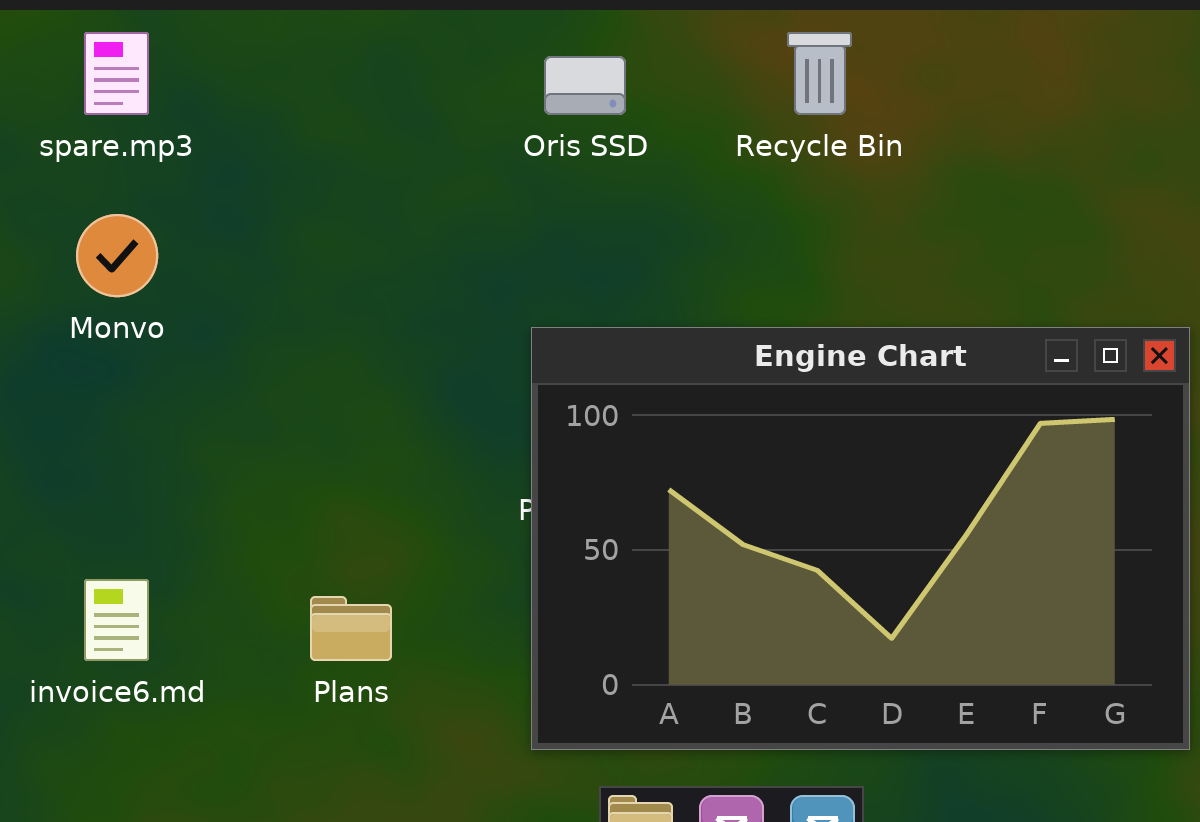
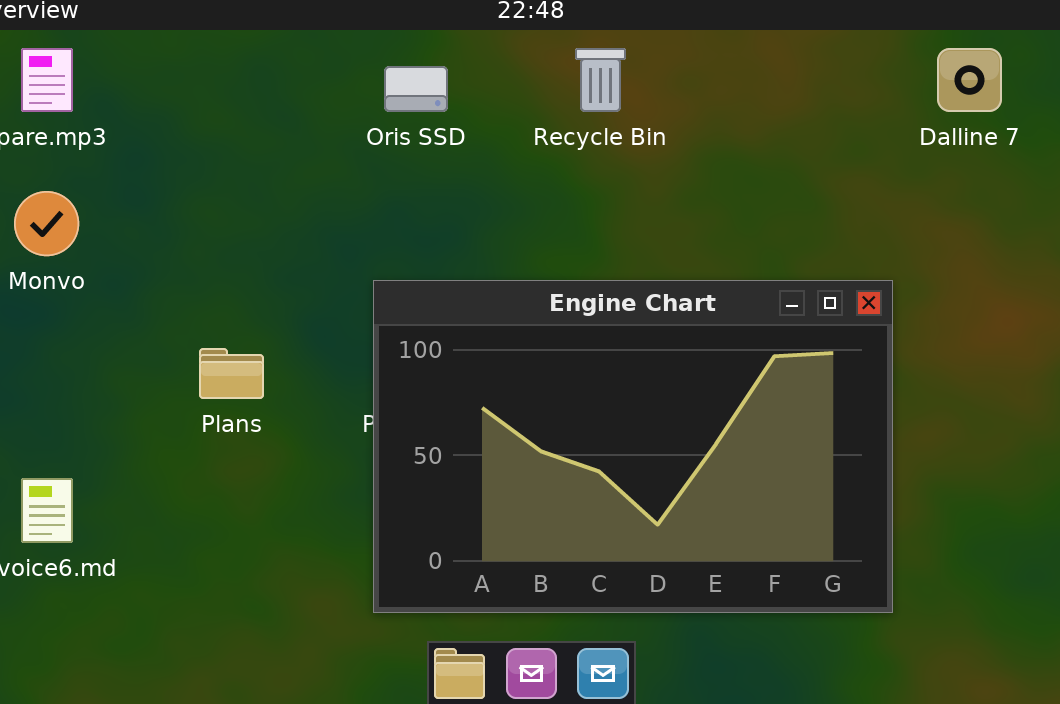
Plans: [310,596,392,661] -> [199,348,264,399], moved

